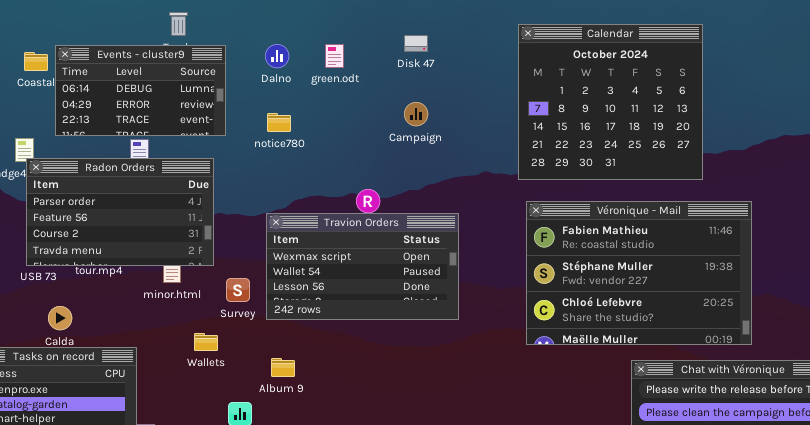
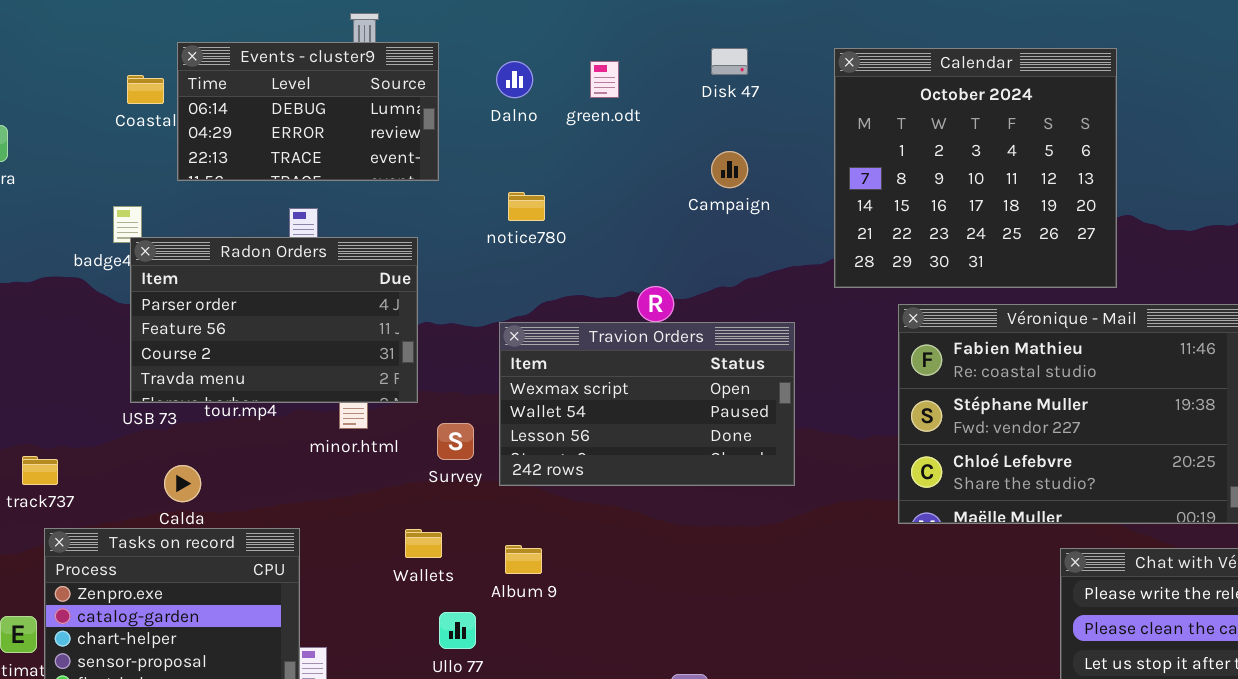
Calendar: [518,24,703,180] -> [834,48,1117,288], moved
Events - cluster9: [55,45,226,136] -> [177,42,439,181], moved
notice780: [267,113,291,132] -> [508,192,545,221], moved
Wallets: [194,333,218,351] -> [405,529,442,558], moved

